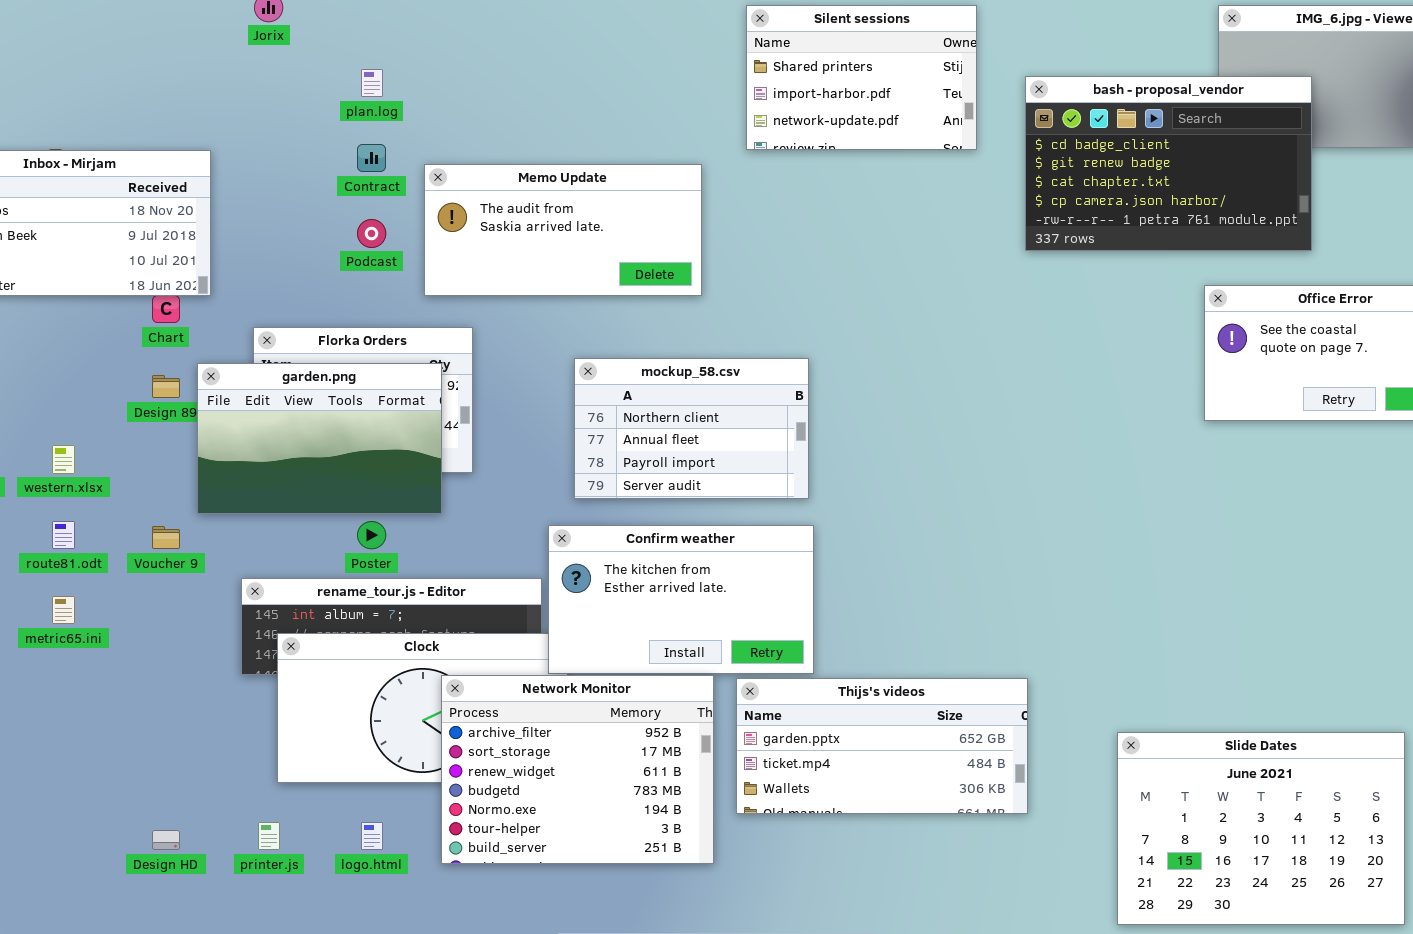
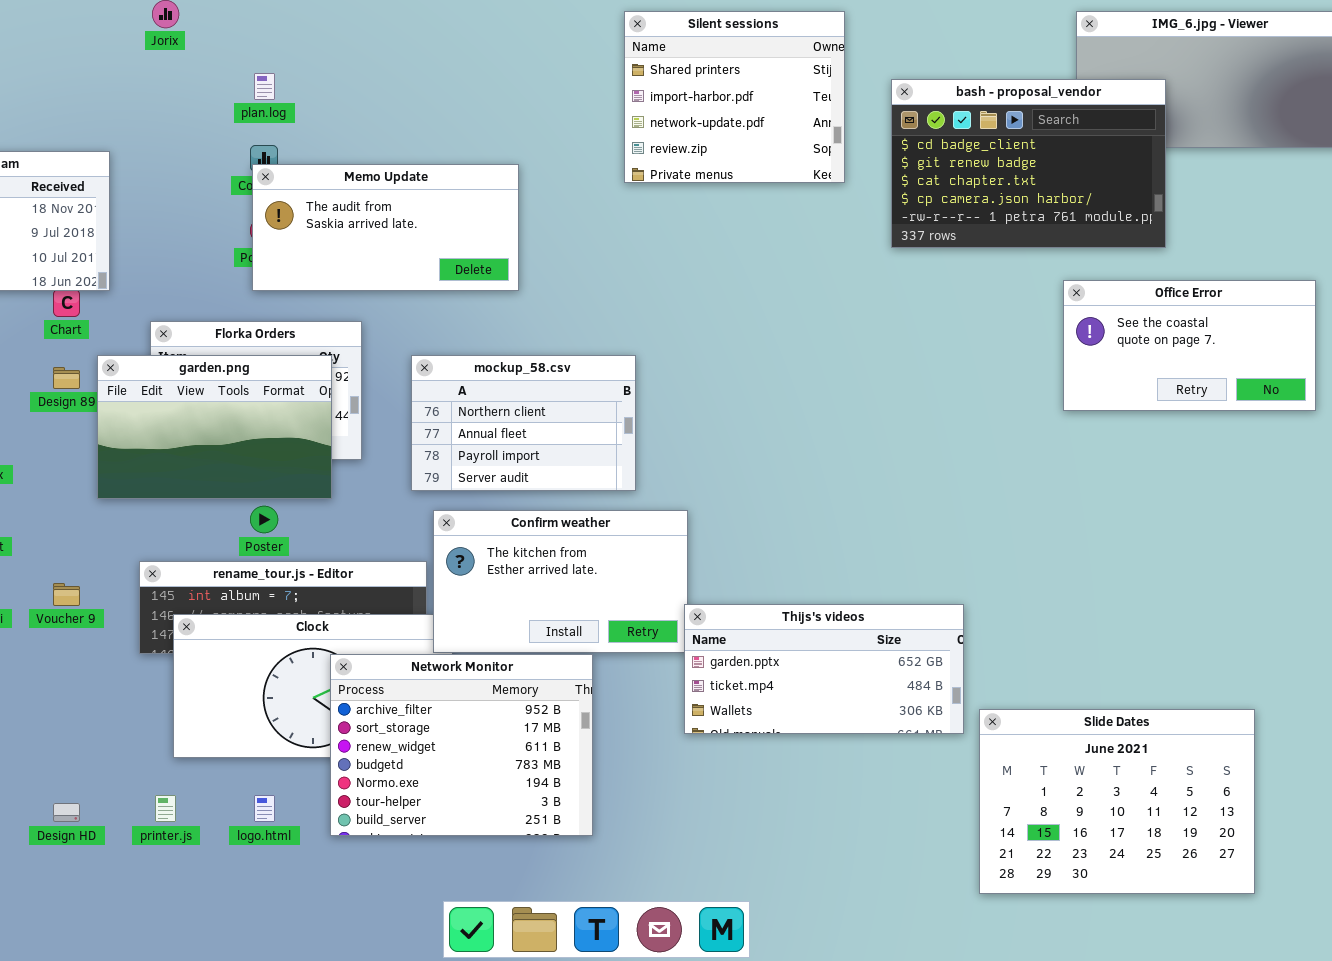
Silent sessions: [746,5,977,150] -> [624,11,845,183], resized
Memo Update: [424,164,702,296] -> [252,164,519,291], moved
mockup_58.csv: [574,358,809,499] -> [411,355,636,491], moved
Voucher 9: [152,526,180,549] -> [53,583,80,606], moved
Thijs's videos: [736,678,1028,814] -> [684,604,964,734], moved

